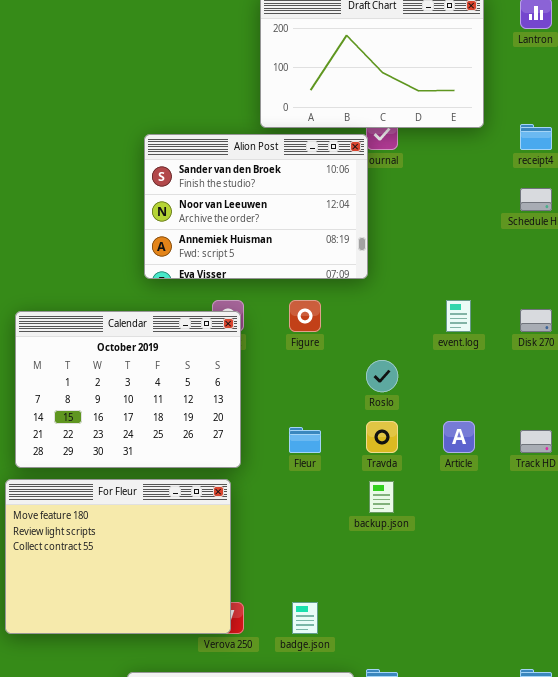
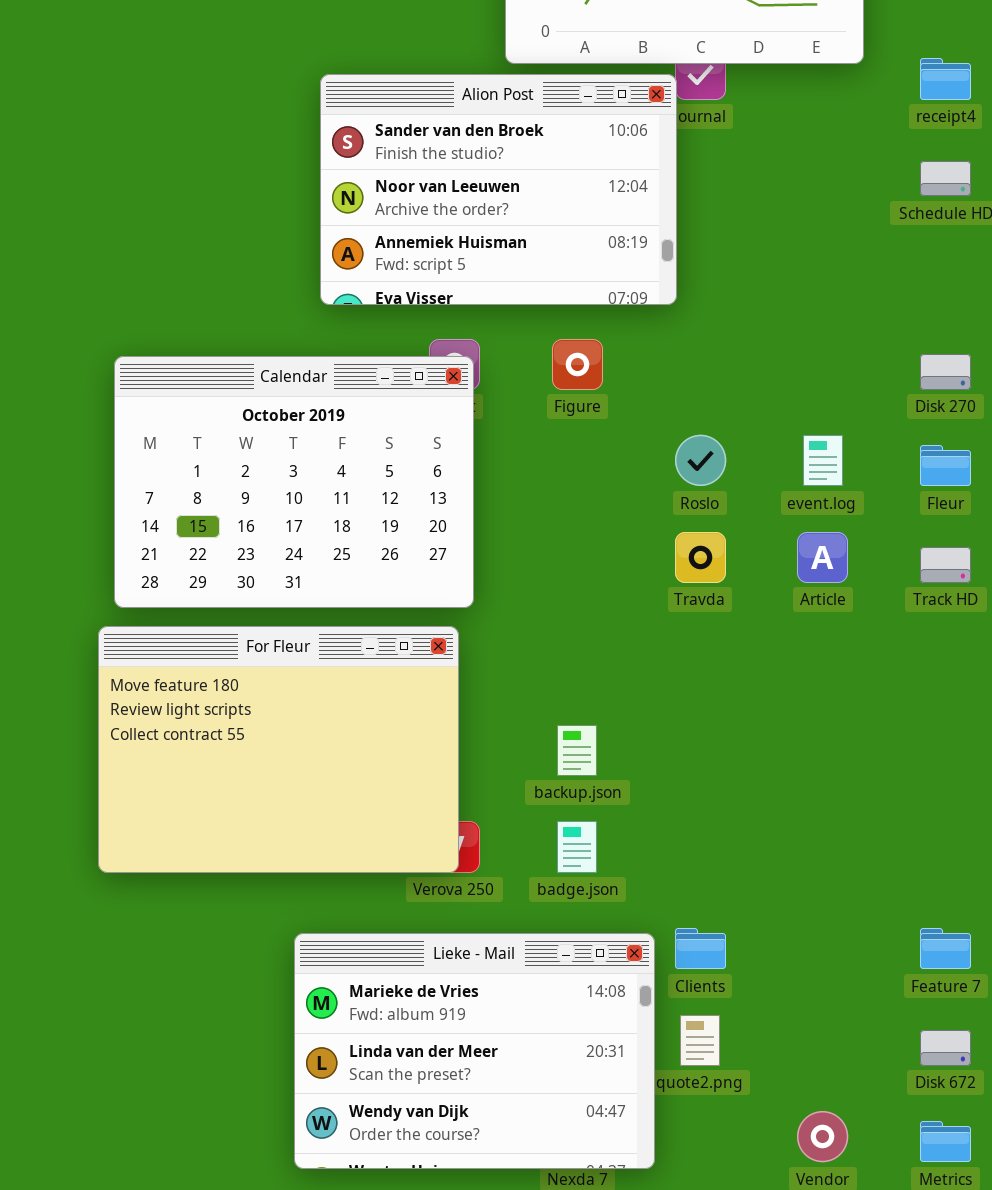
event.log: [446,300,471,332] -> [803,435,843,486], moved
Fleur: [289,427,321,453] -> [920,445,971,486], moved
backup.json: [369,481,394,513] -> [557,725,597,776], moved

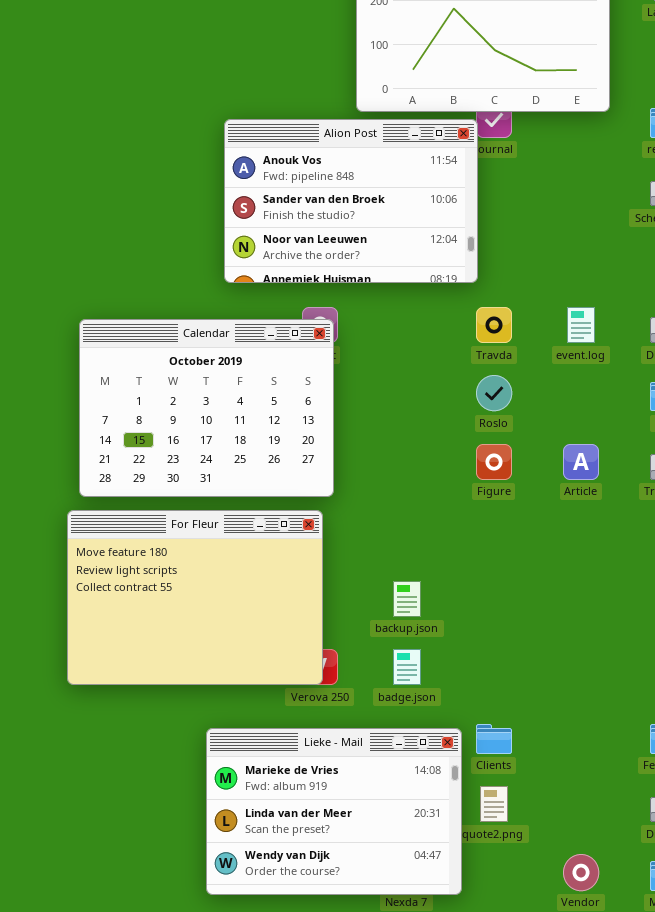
Alion Post: [320,74,677,305] -> [224,119,478,283], scrolled up 1 row
Figure: [552,339,603,390] -> [476,444,512,480], moved
event.log: [803,435,843,486] -> [567,307,595,343], moved
Travda: [675,532,726,583] -> [476,307,512,343], moved

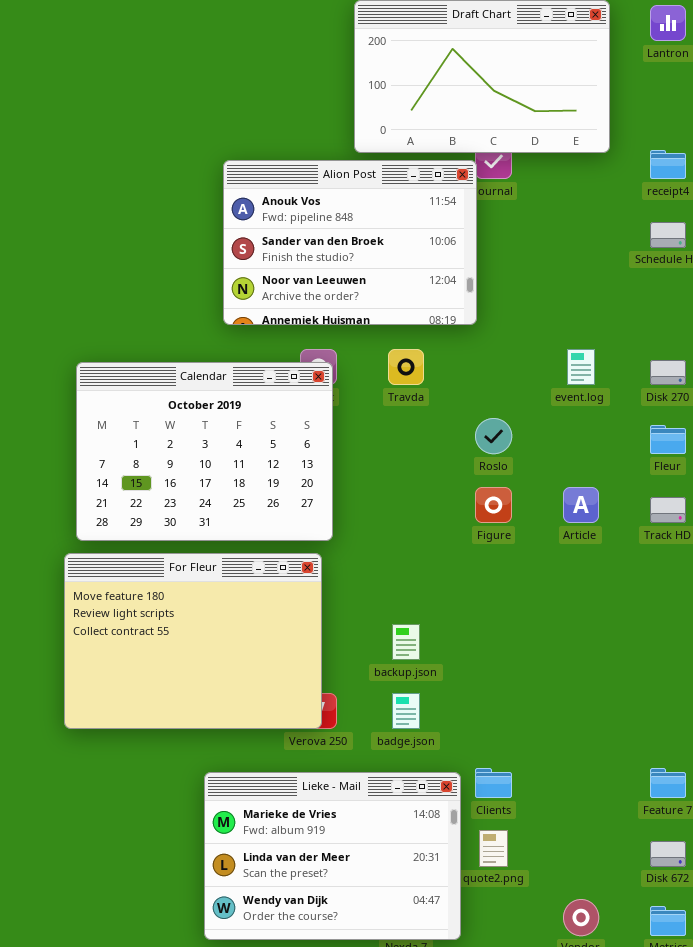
Travda: [476,307,512,343] -> [388,349,424,385], moved

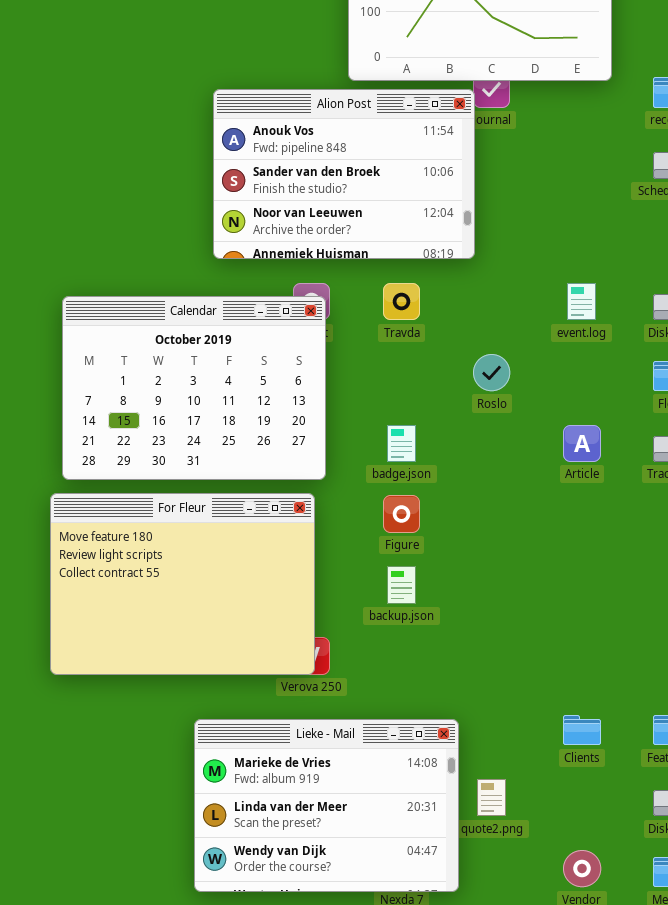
Figure: [475,487,512,523] -> [383,495,420,533], moved
badge.json: [392,693,420,729] -> [387,425,416,462], moved
Clients: [475,768,512,798] -> [563,715,601,745], moved

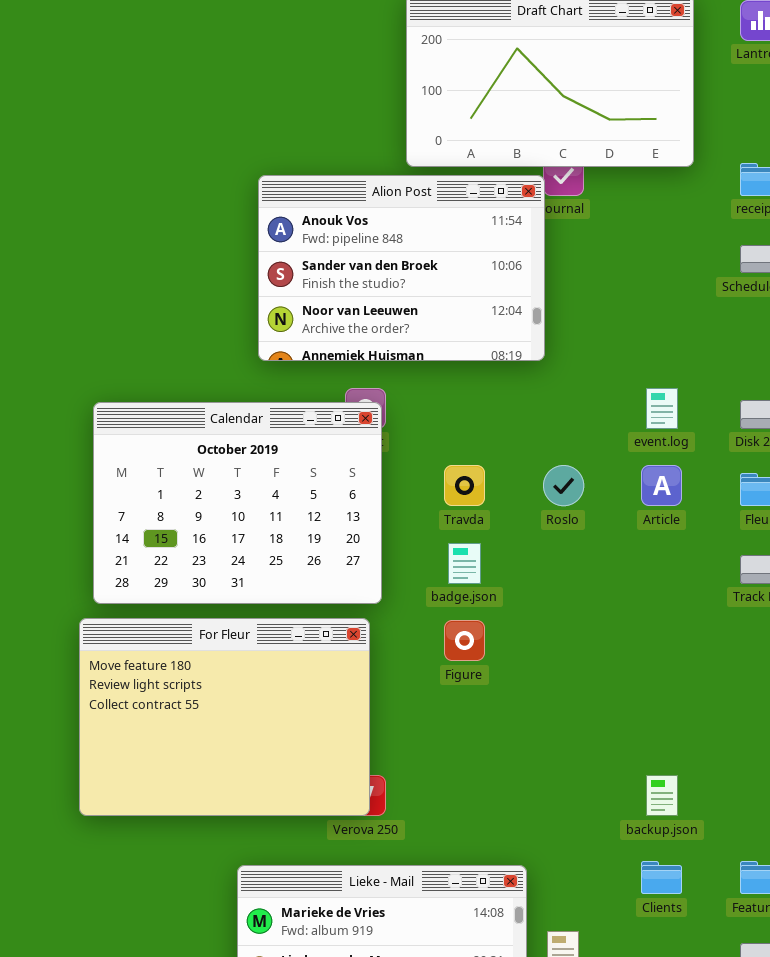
Travda: [383,283,420,320] -> [444,465,485,506], moved
Article: [563,425,601,462] -> [641,465,682,506], moved
backup.json: [387,566,416,604] -> [646,775,678,816], moved

